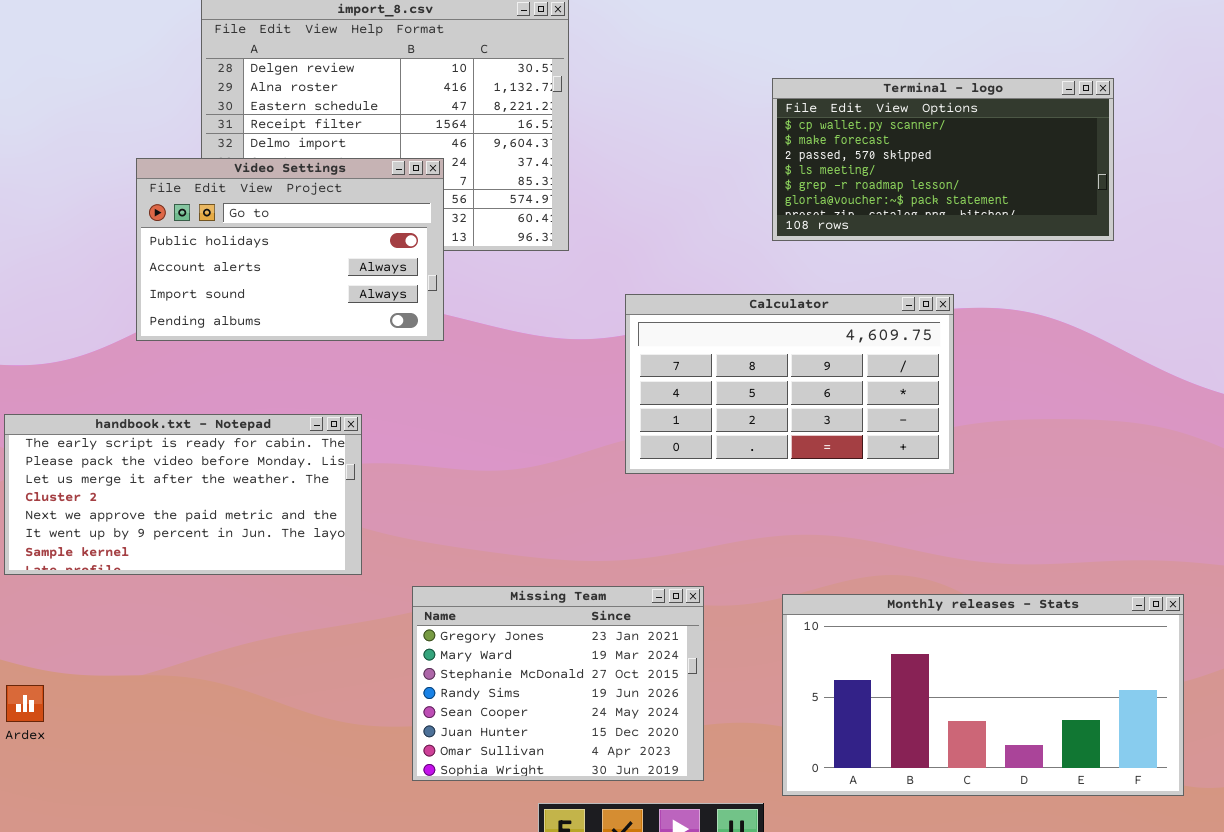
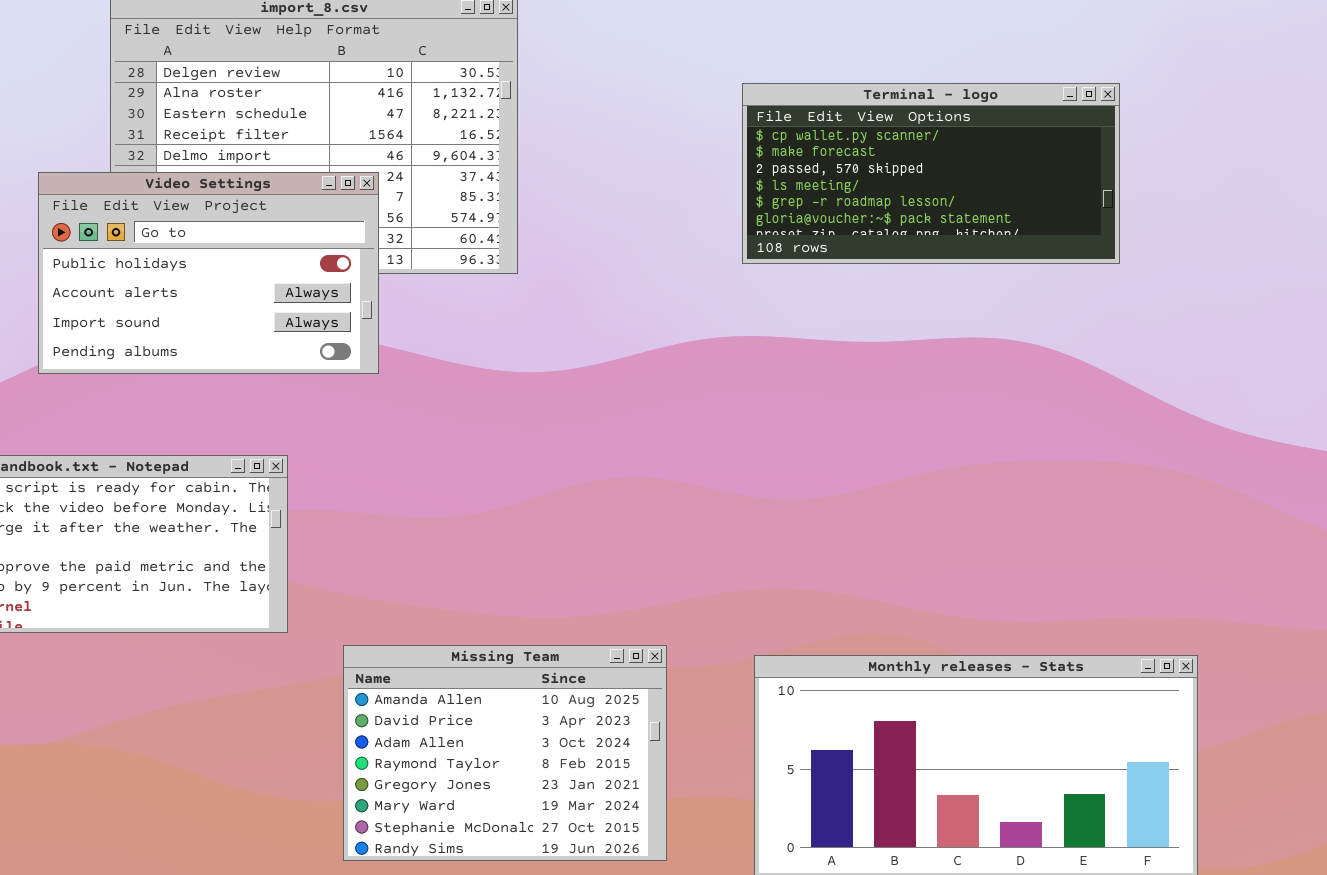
Calculator: [625,294,954,474] -> none, closed
Missing Team: [412,586,704,781] -> [343,645,667,861], scrolled up 4 rows

